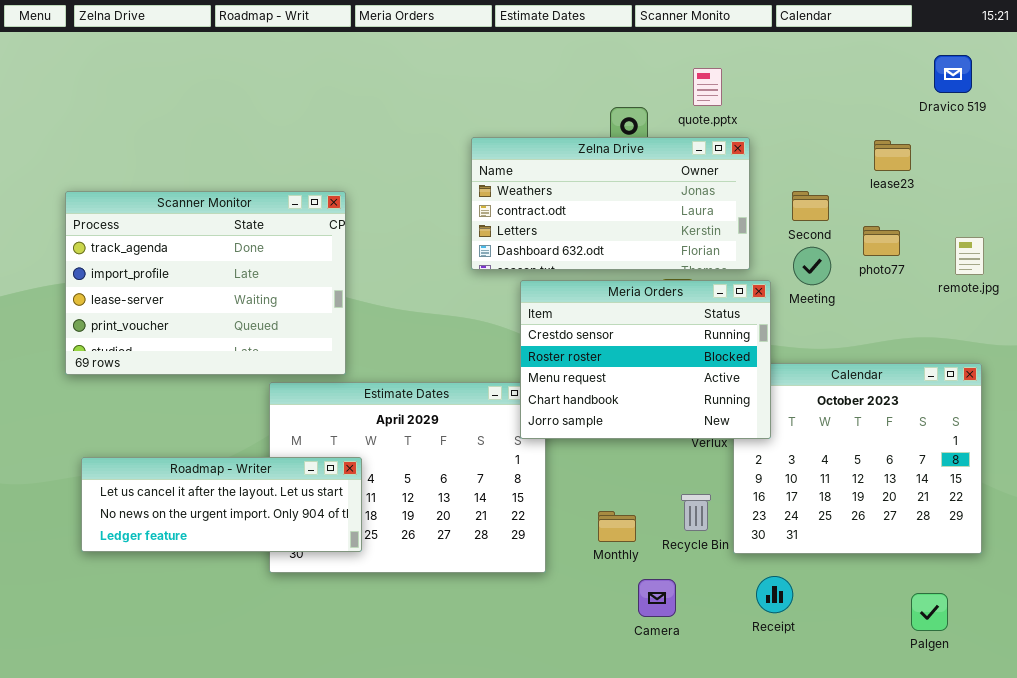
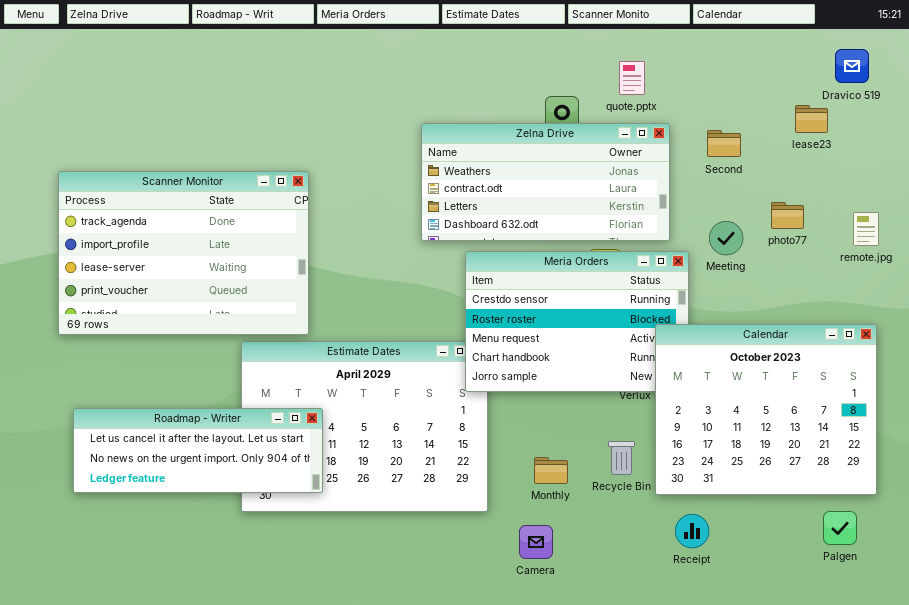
lease23: [874,140,911,171] -> [795,105,828,133], moved
Second: [792,191,829,221] -> [707,130,741,157], moved
Calendar: [733,363,982,554] -> [655,324,877,495], raised
Camera: [638,579,676,617] -> [519,525,553,559], moved
Palgen: [911,593,948,631] -> [823,511,857,545], moved

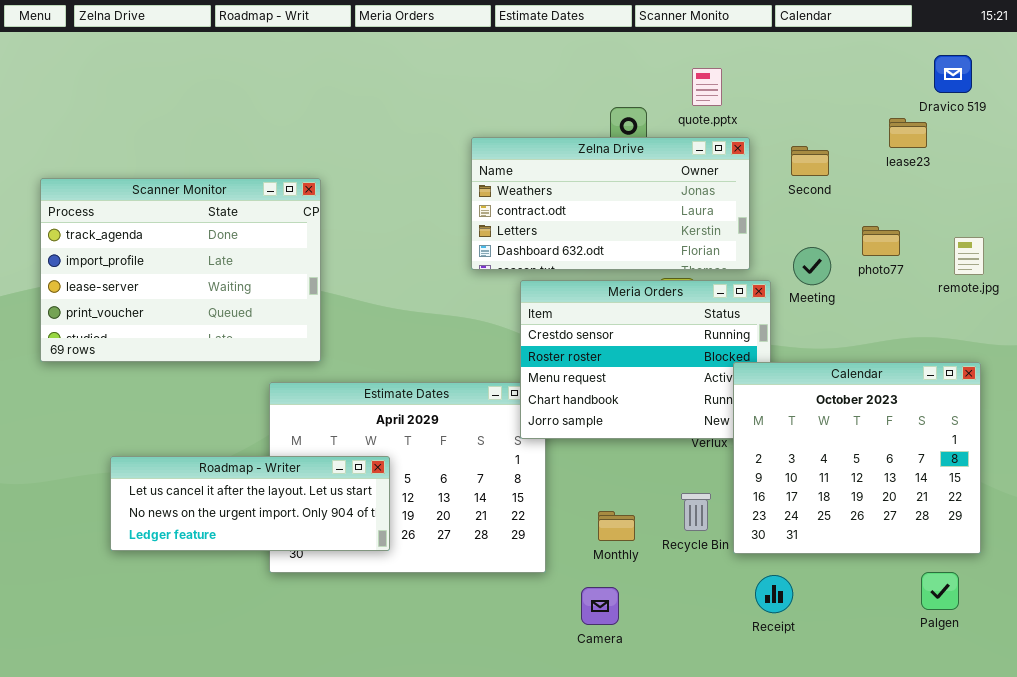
Scanner Monitor: [58,171,309,335] -> [40,178,321,362], moved
Roadmap - Writer: [73,408,323,493] -> [110,456,390,551], moved

